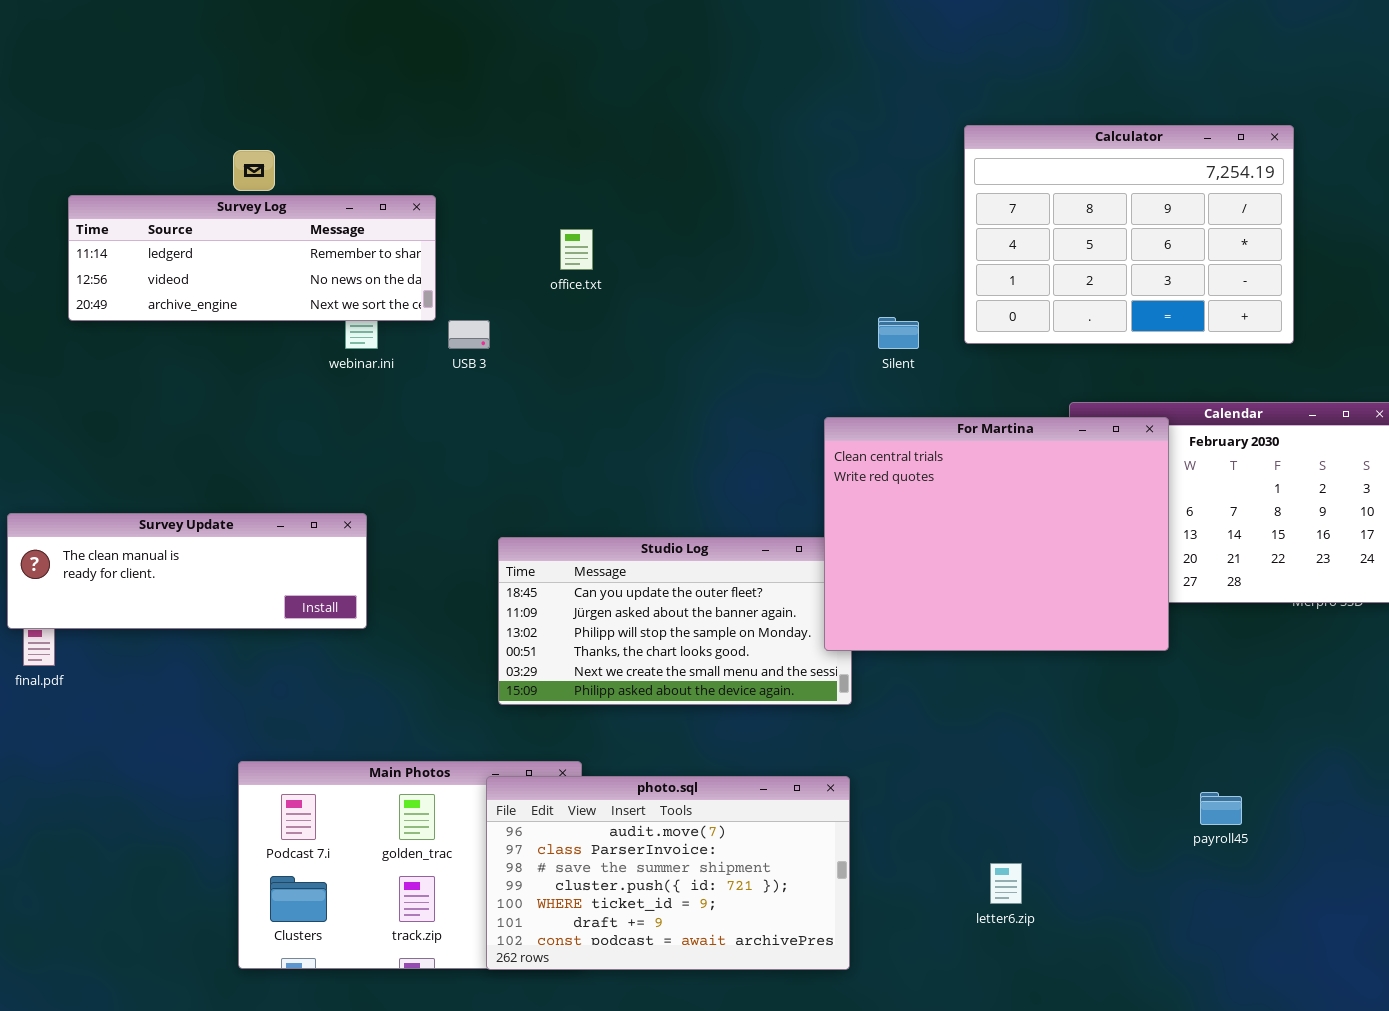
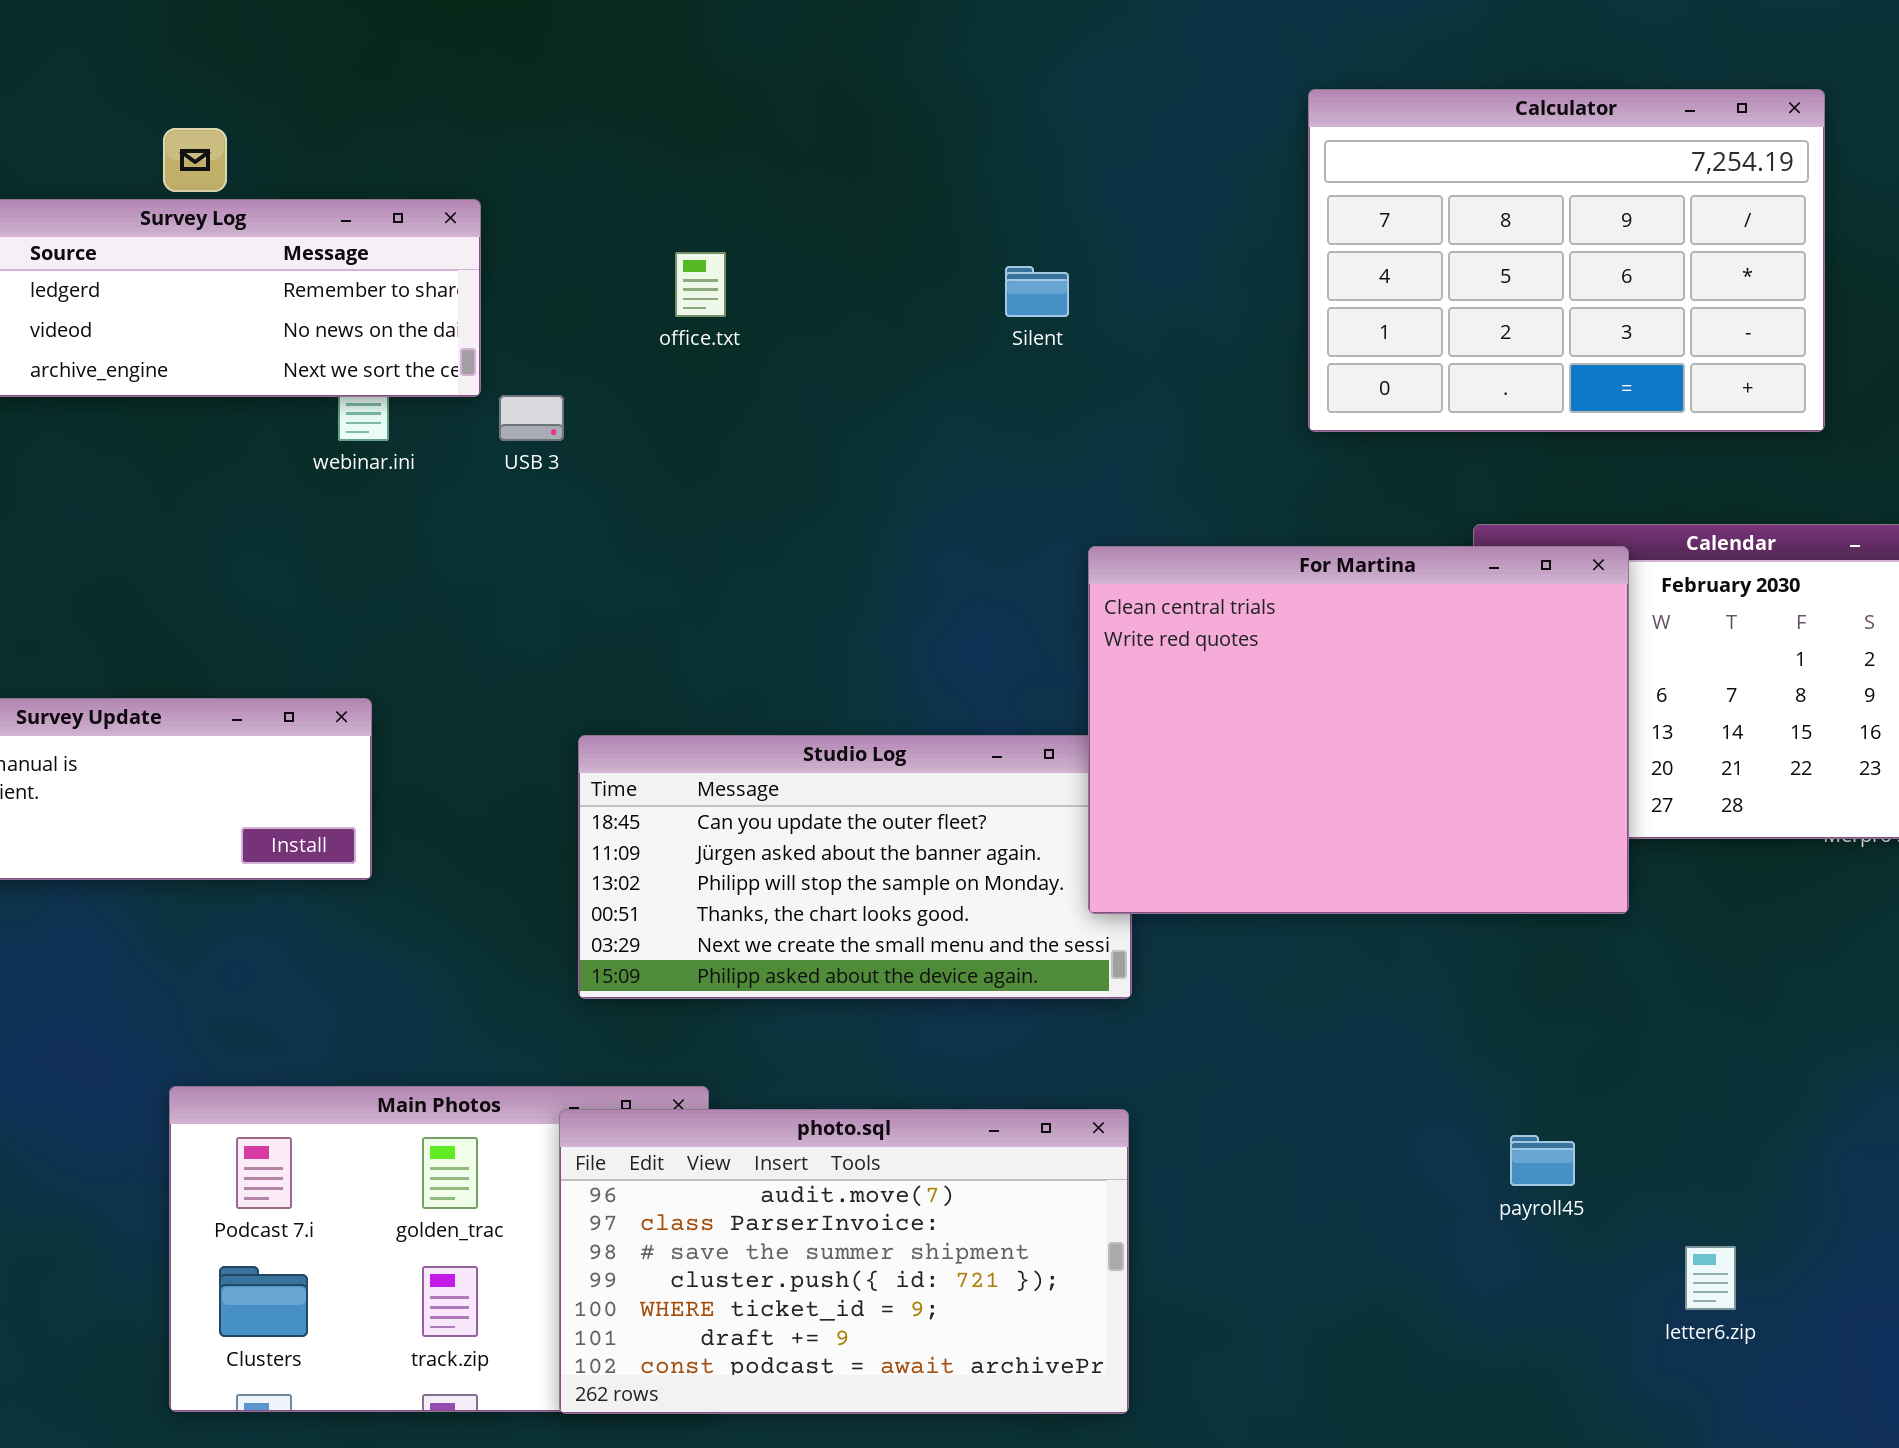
Silent: [878,317,919,349] -> [1005,266,1069,317], moved
payroll45: [1200,792,1242,825] -> [1510,1135,1575,1186], moved
letter6.zip: [990,863,1022,904] -> [1685,1246,1736,1310], moved

